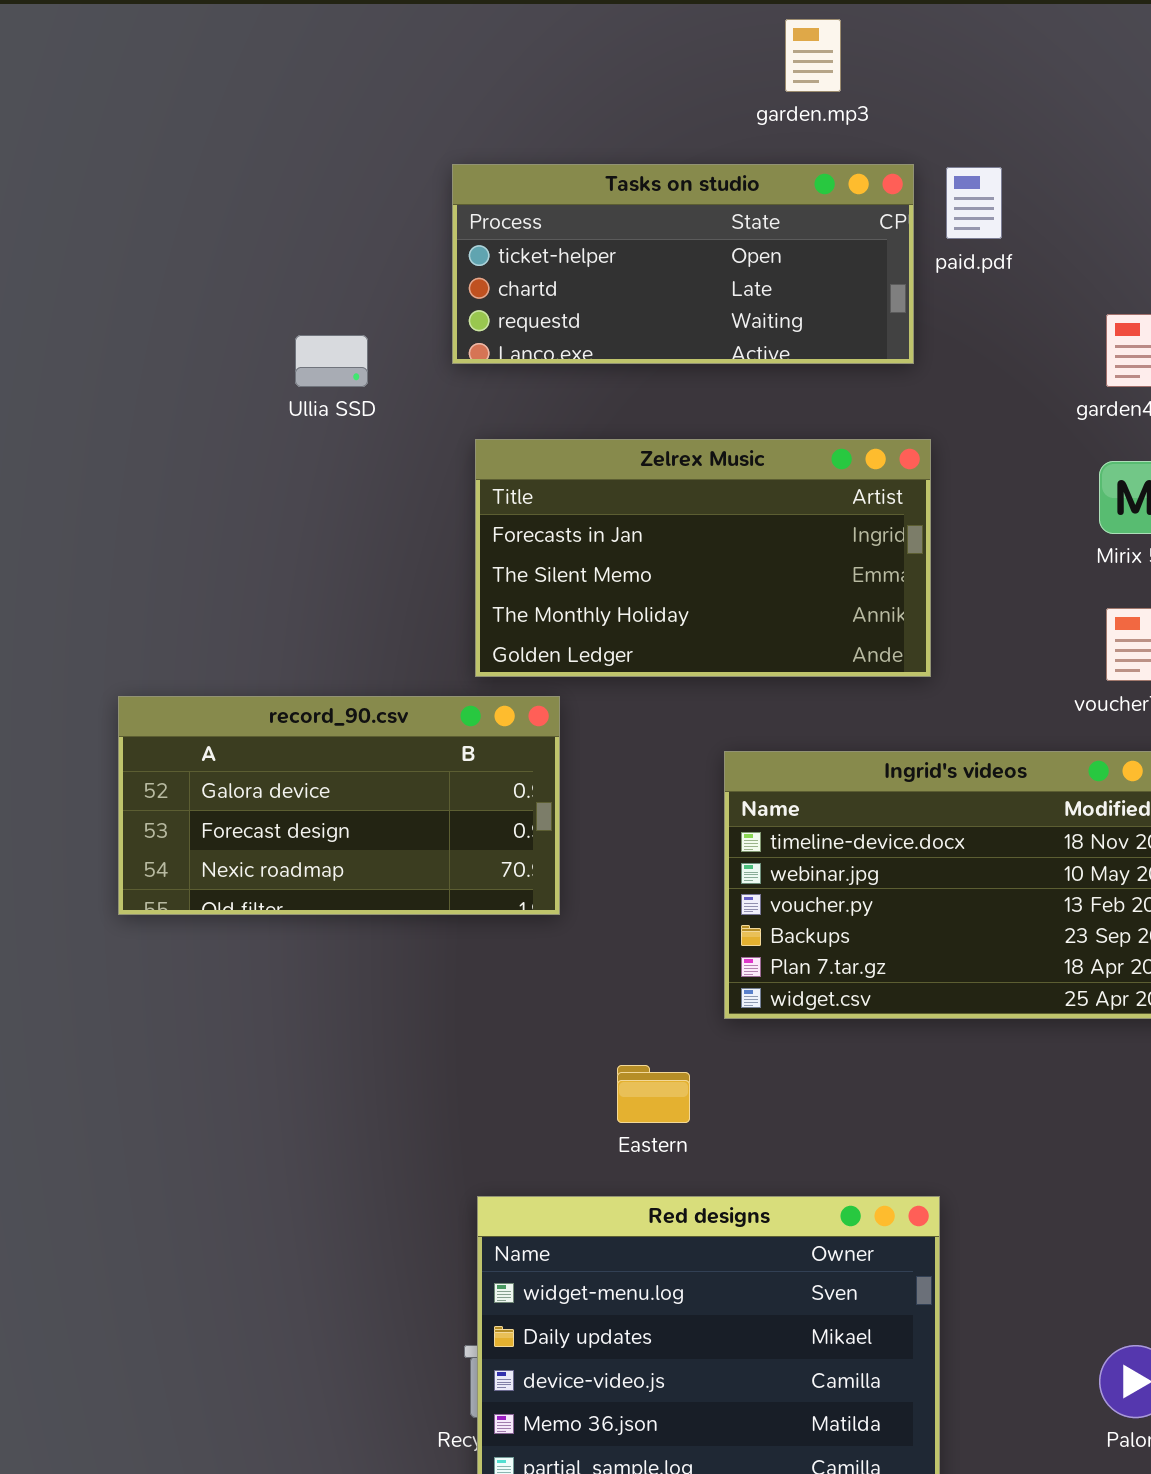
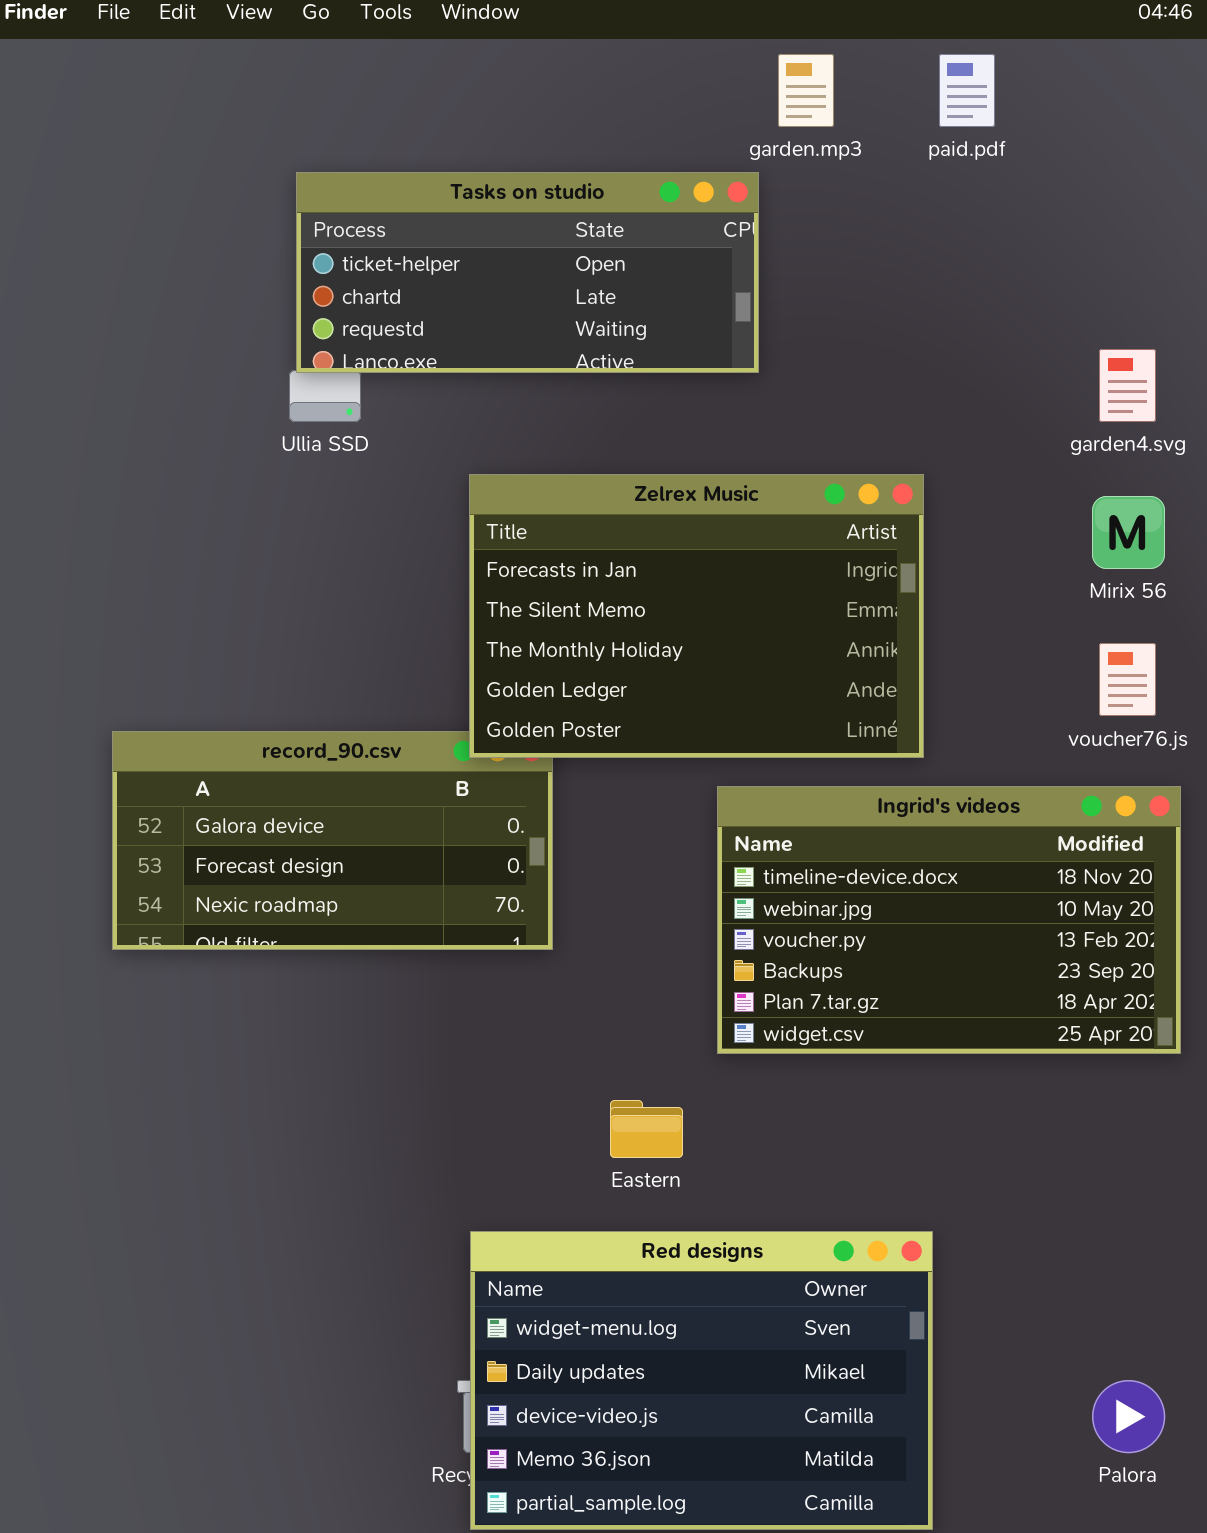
Tasks on studio: [452,164,914,364] -> [296,172,759,373], moved
paid.pdf: [946,167,1002,239] -> [939,54,995,127], moved
Zelrex Music: [475,439,931,677] -> [469,474,924,758], resized

